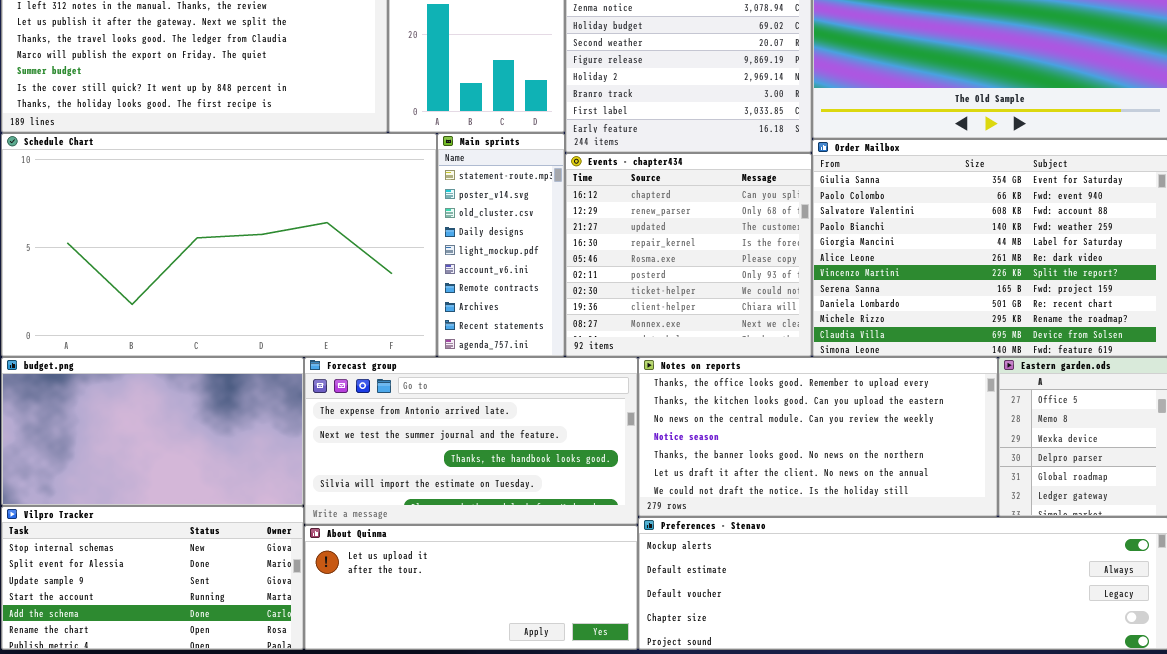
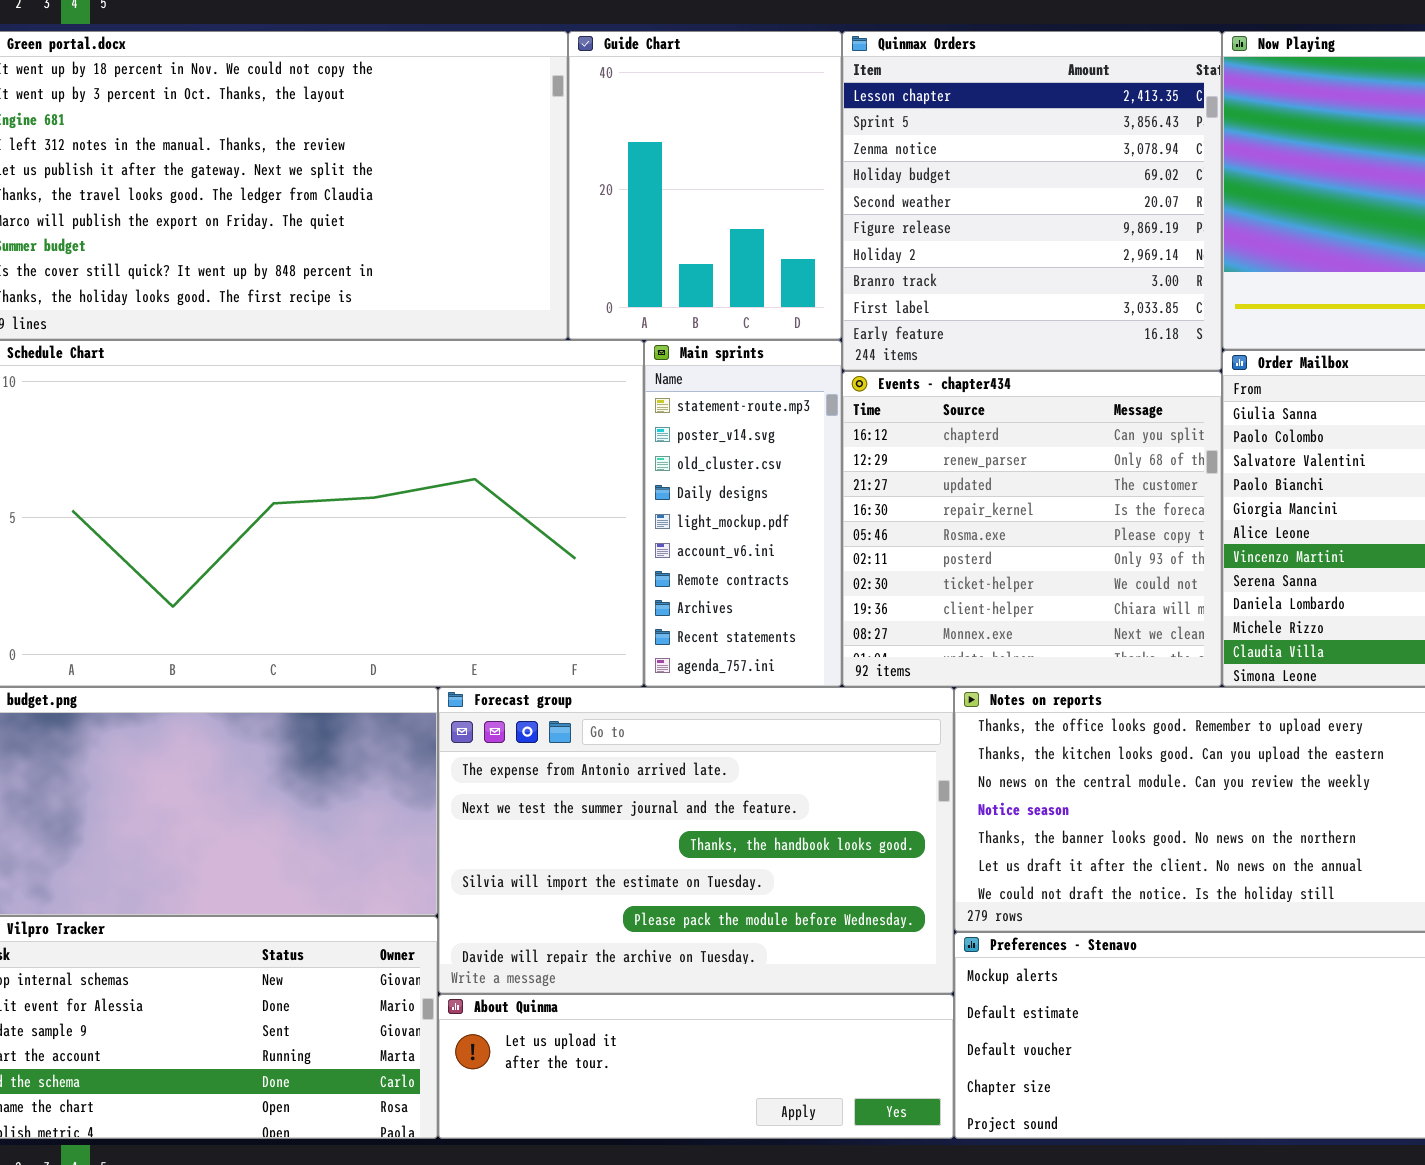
Forecast group: [304,357,638,525] -> [438,687,954,994], resized
About Quinma: [304,525,638,650] -> [438,994,954,1139], resized

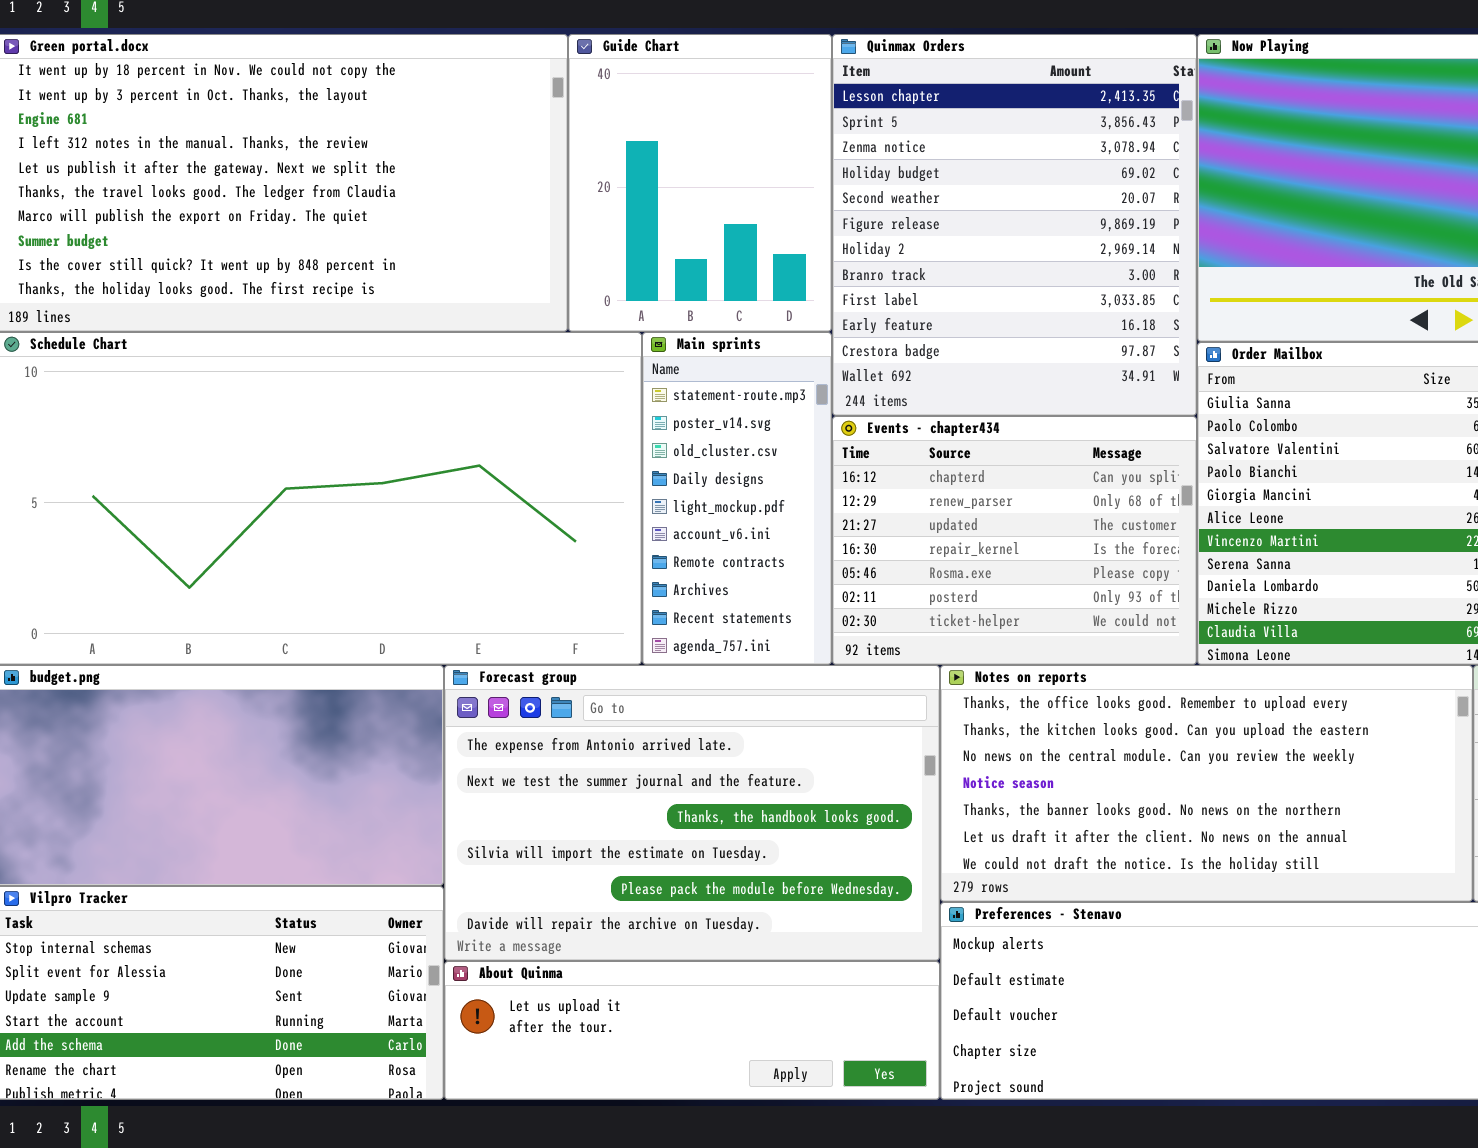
Quinmax Orders: [842,31,1222,371] -> [832,34,1197,416], resized
Events - chapter434: [842,371,1222,687] -> [832,416,1197,665], resized

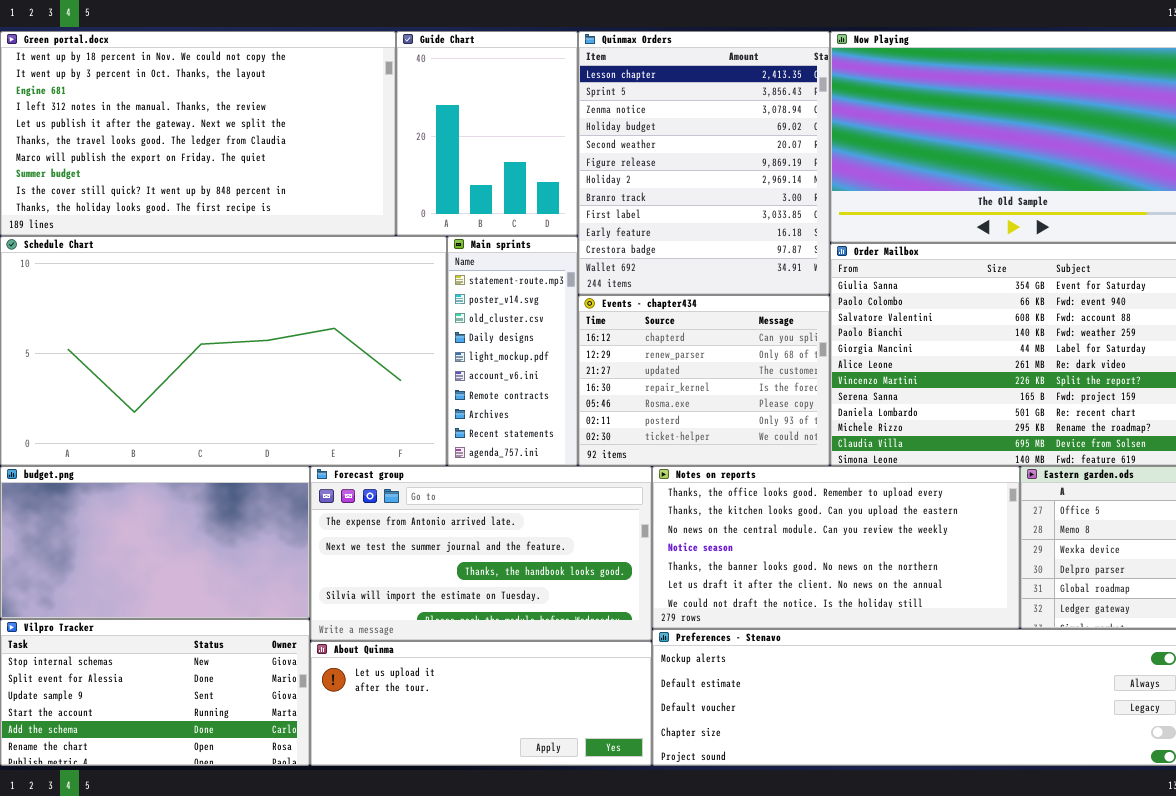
Forecast group: [444,665,940,961] -> [310,466,652,641], resized
About Quinma: [444,961,940,1100] -> [310,641,652,766], resized

